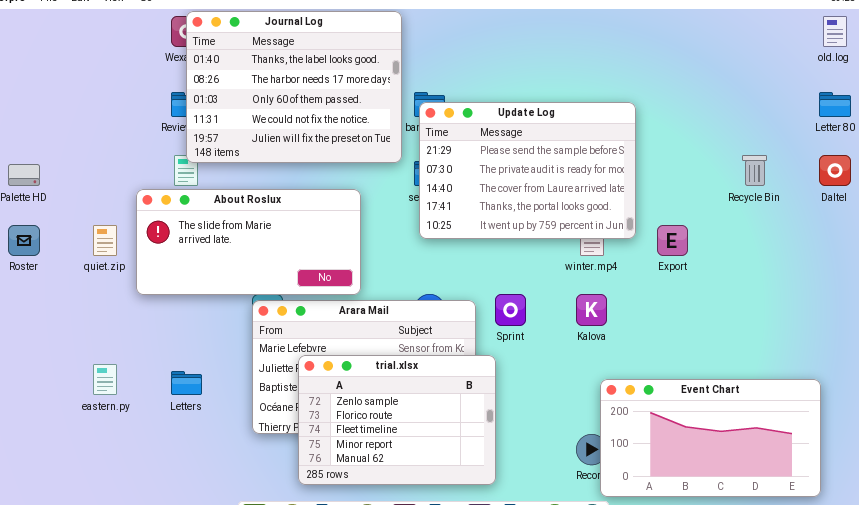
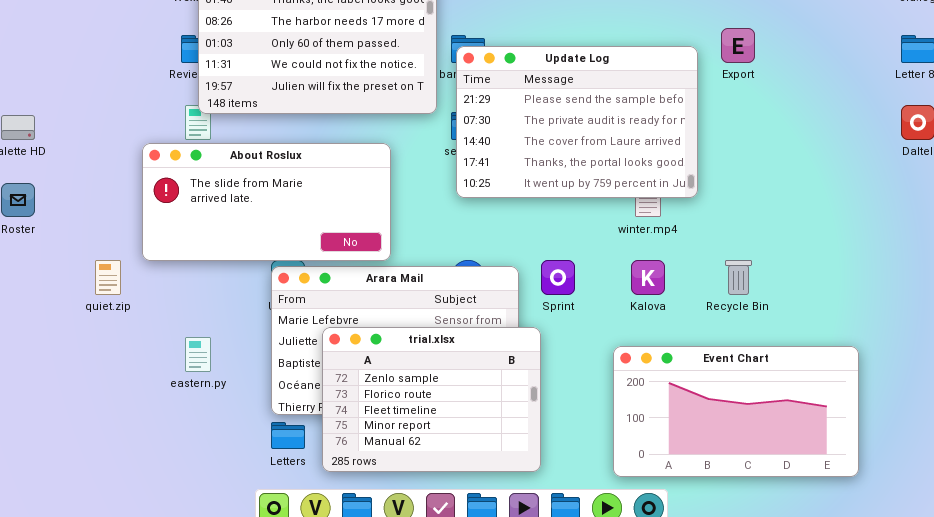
Recycle Bin: [742,155,767,186] -> [725,260,752,295], moved
quiet.zip: [93,225,117,256] -> [95,260,121,295], moved
Export: [657,225,688,256] -> [721,28,755,63], moved
eastern.py: [93,364,117,395] -> [185,337,211,372], moved
Letters: [171,371,202,395] -> [271,422,305,449], moved
Event Chart: [600,379,821,497] -> [613,346,859,477], moved

